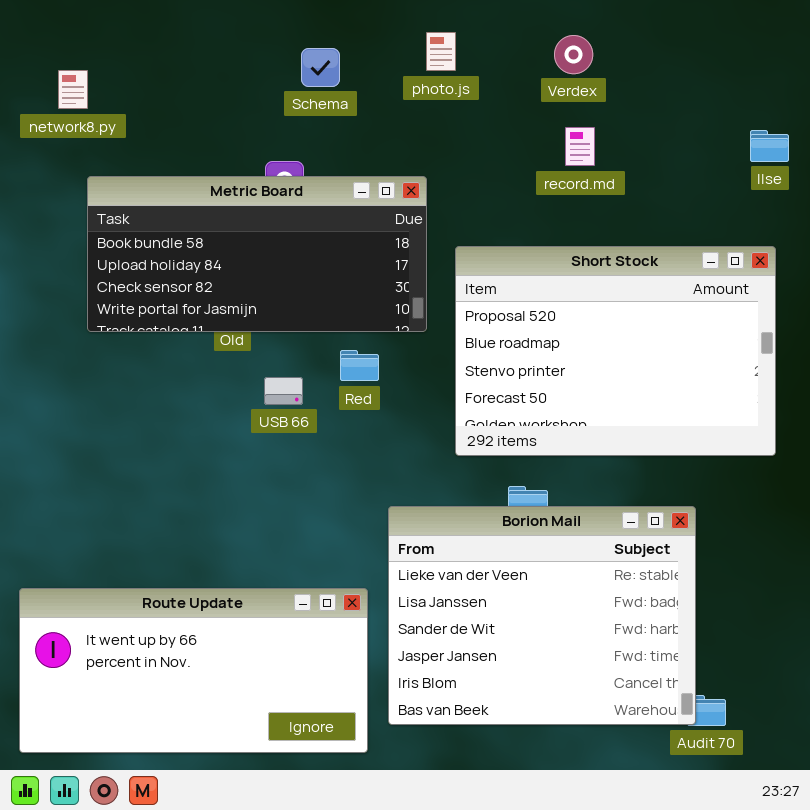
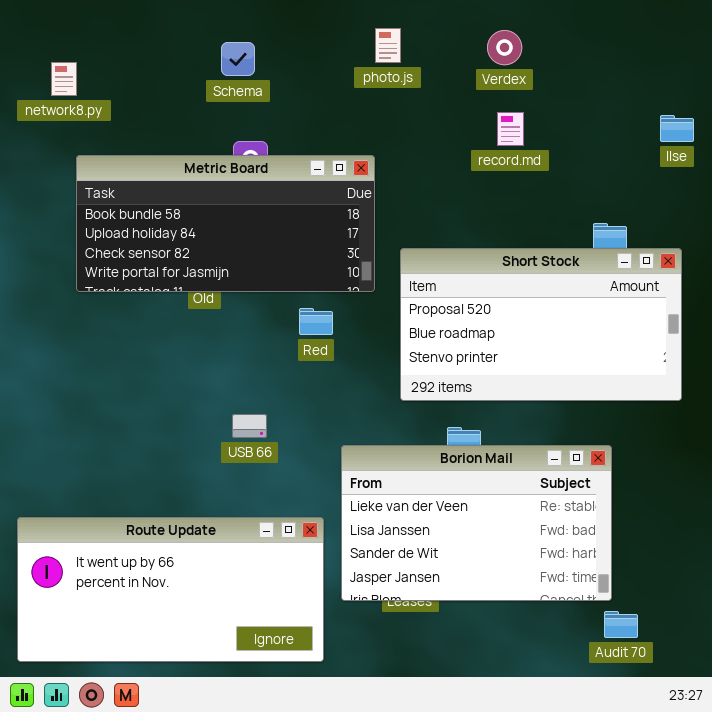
Schema: [301,48,340,87] -> [221,42,255,76], moved
Short Stock: [455,246,776,456] -> [400,248,682,401], resized
USB 66: [264,377,303,405] -> [232,414,267,438], moved
Borion Mail: [388,506,696,725] -> [341,445,612,601], resized

